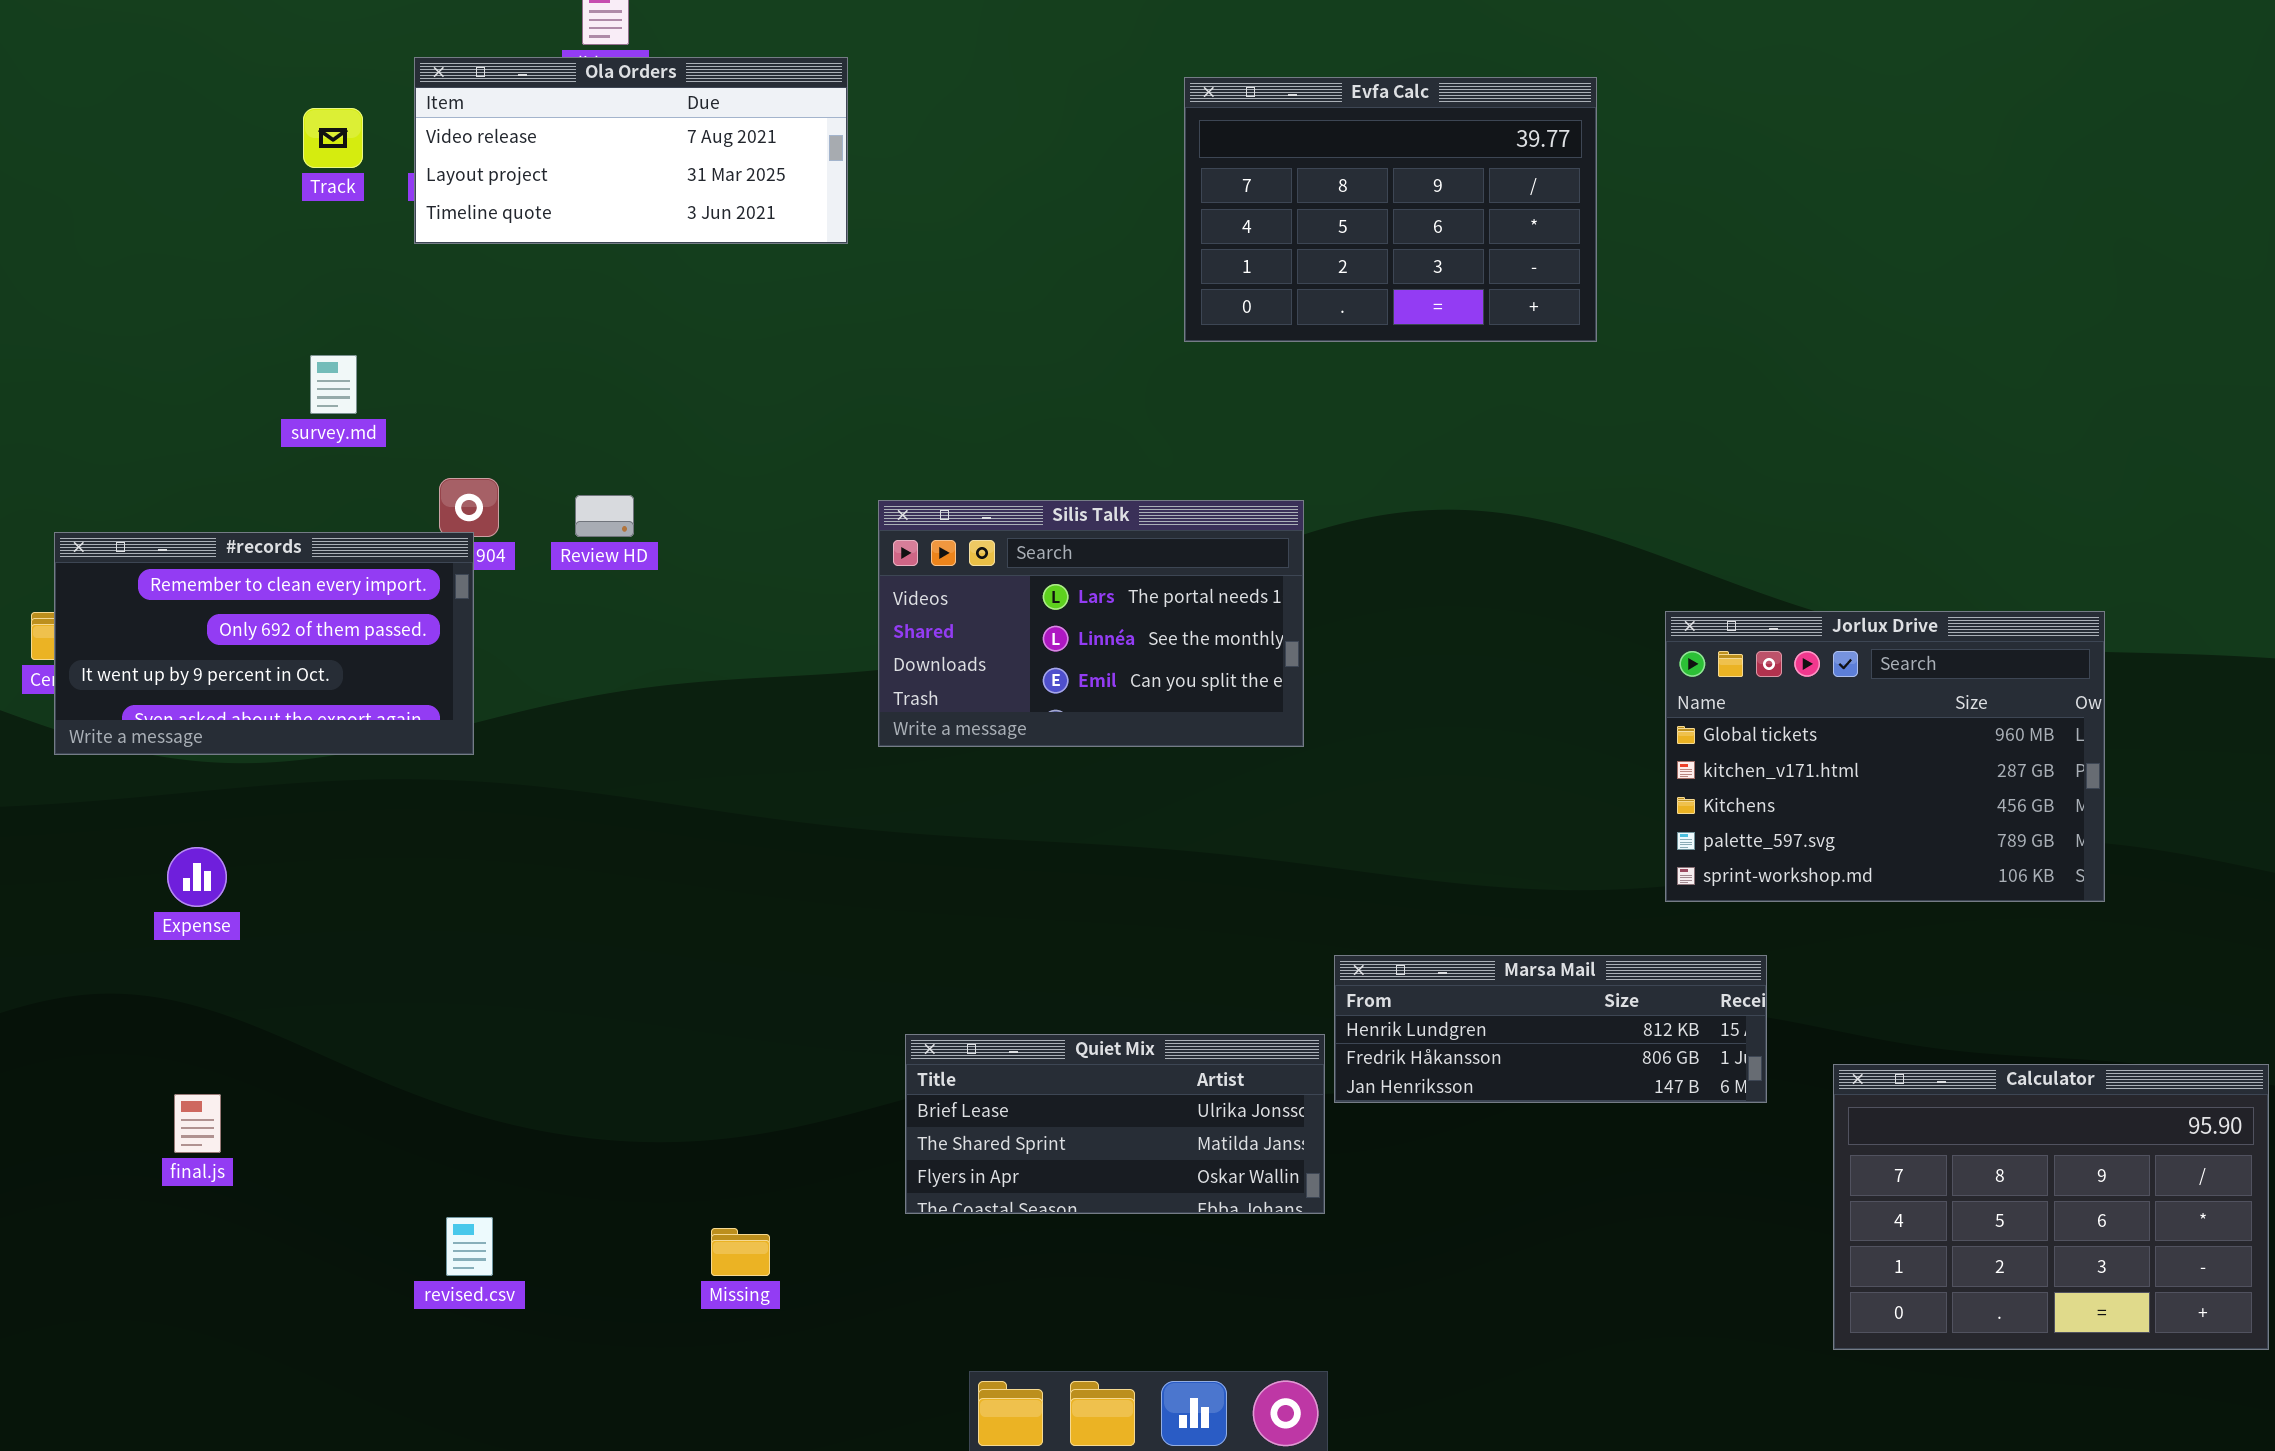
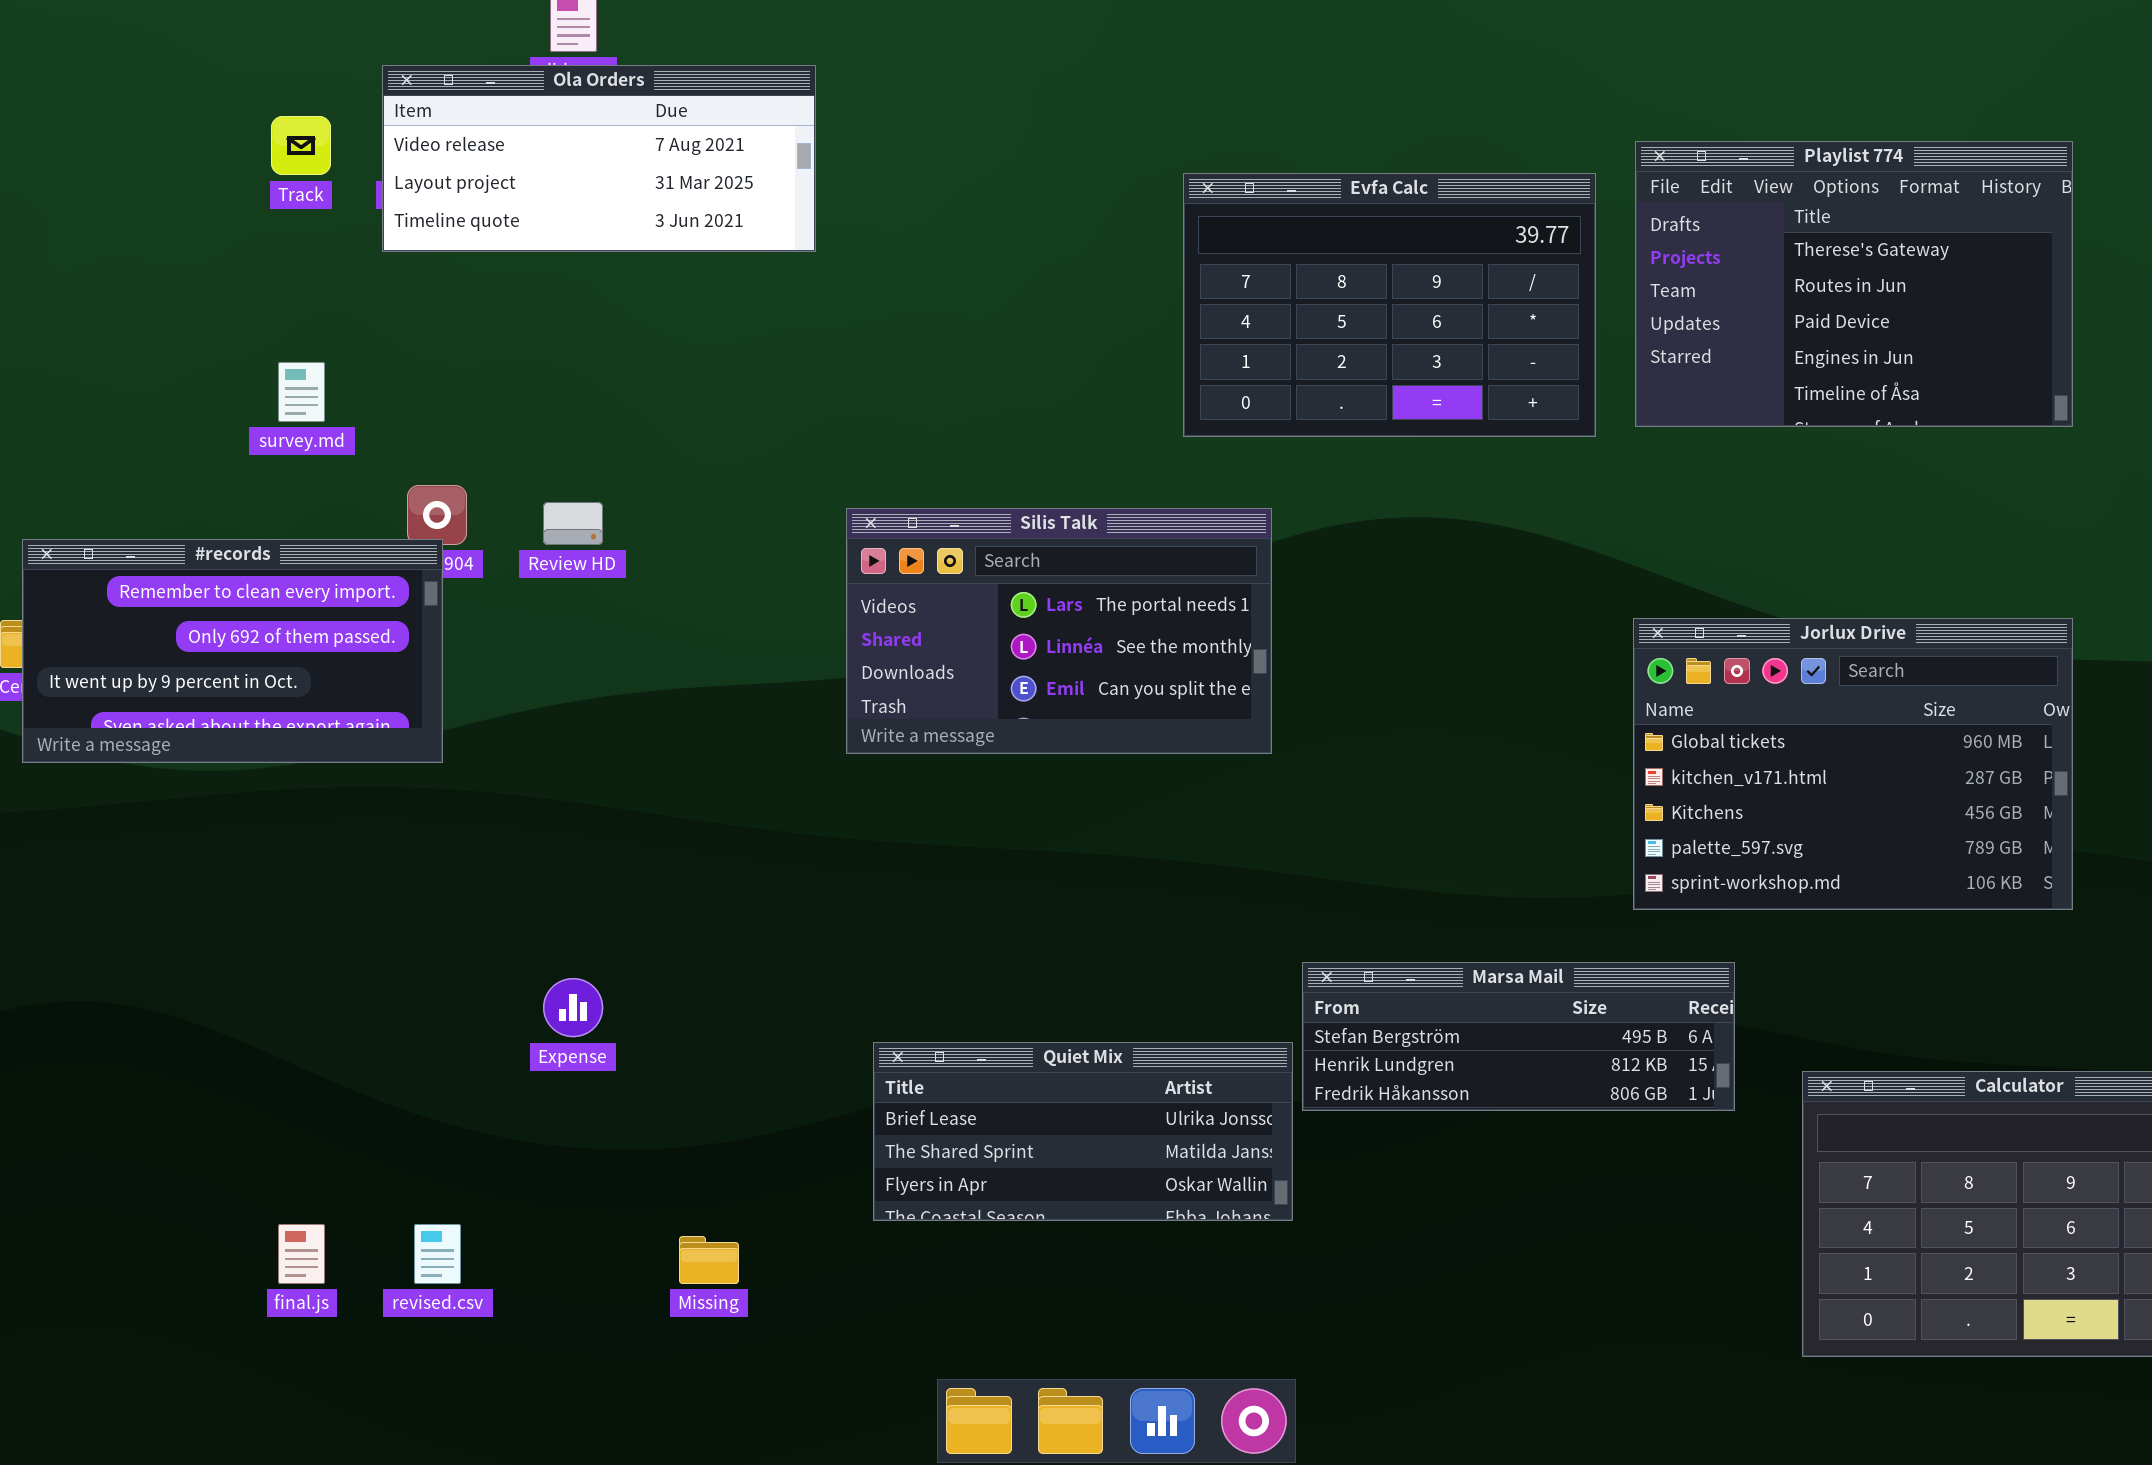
Evfa Calc: [1184,77,1597,342] -> [1183,173,1596,437], moved
Playlist 774: none -> [1635,141,2073,427], opened
Expense: [167,847,227,907] -> [543,978,603,1037], moved
Marsa Mail: [1334,955,1767,1103] -> [1302,962,1735,1111], scrolled up 1 row
final.js: [174,1094,221,1153] -> [278,1224,325,1284], moved

